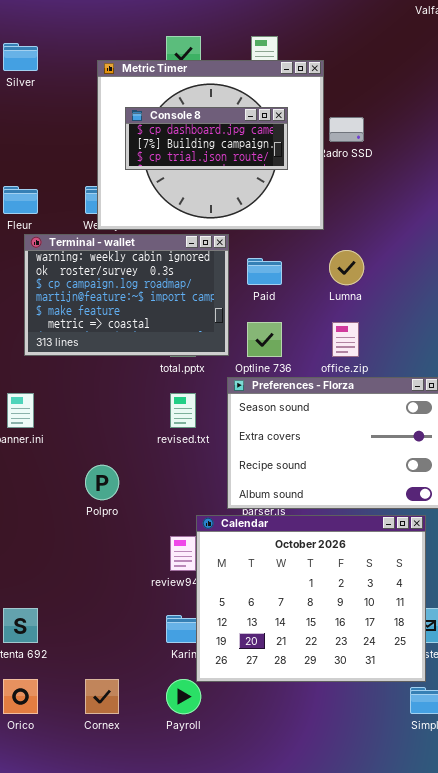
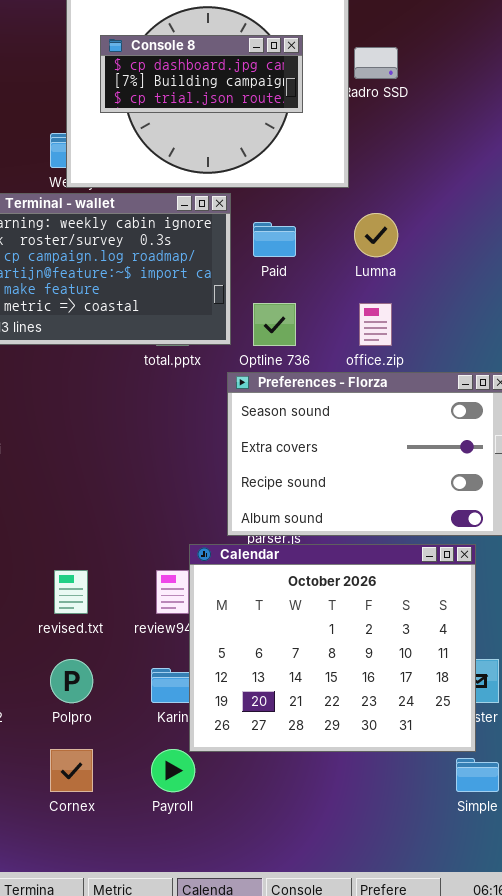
revised.txt: [170,393,196,428] -> [54,570,88,614], moved
Polpro: [85,465,119,500] -> [50,659,93,703], moved

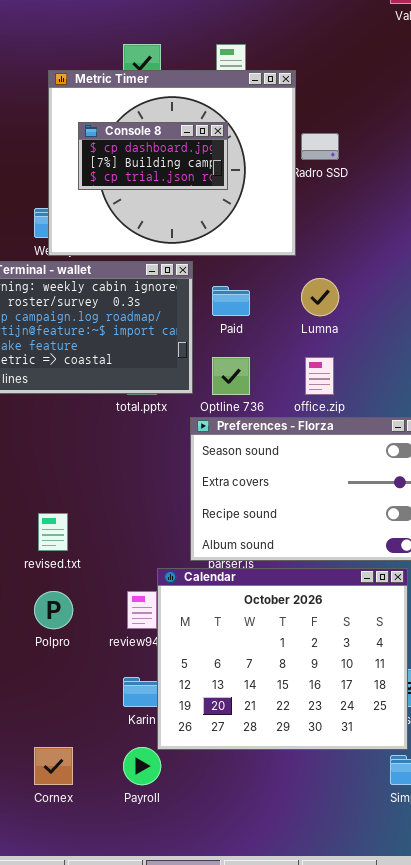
Console 8: [100,35,303,113] -> [78,122,228,190], resized
revised.txt: [54,570,88,614] -> [38,513,68,551], moved
Polpro: [50,659,93,703] -> [34,591,73,629], moved

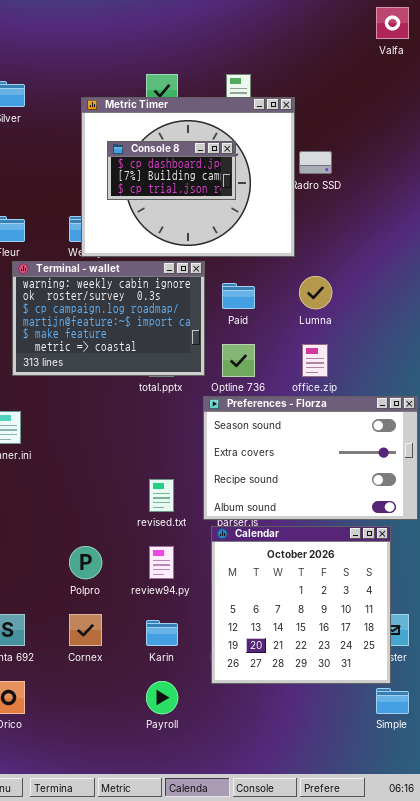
revised.txt: [38,513,68,551] -> [149,479,174,512], moved
Calendar: [157,568,408,750] -> [211,526,391,684], resized
Cornex: [34,747,73,785] -> [69,614,102,646], moved

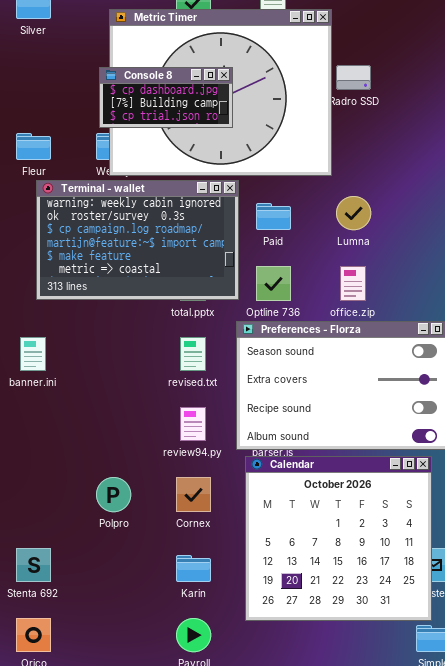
Console 8: [107,141,236,200] -> [99,67,233,128], moved
revised.txt: [149,479,174,512] -> [180,337,206,371], moved
review94.py: [149,546,174,579] -> [180,407,206,441], moved
Cornex: [69,614,102,646] -> [176,477,211,512], moved

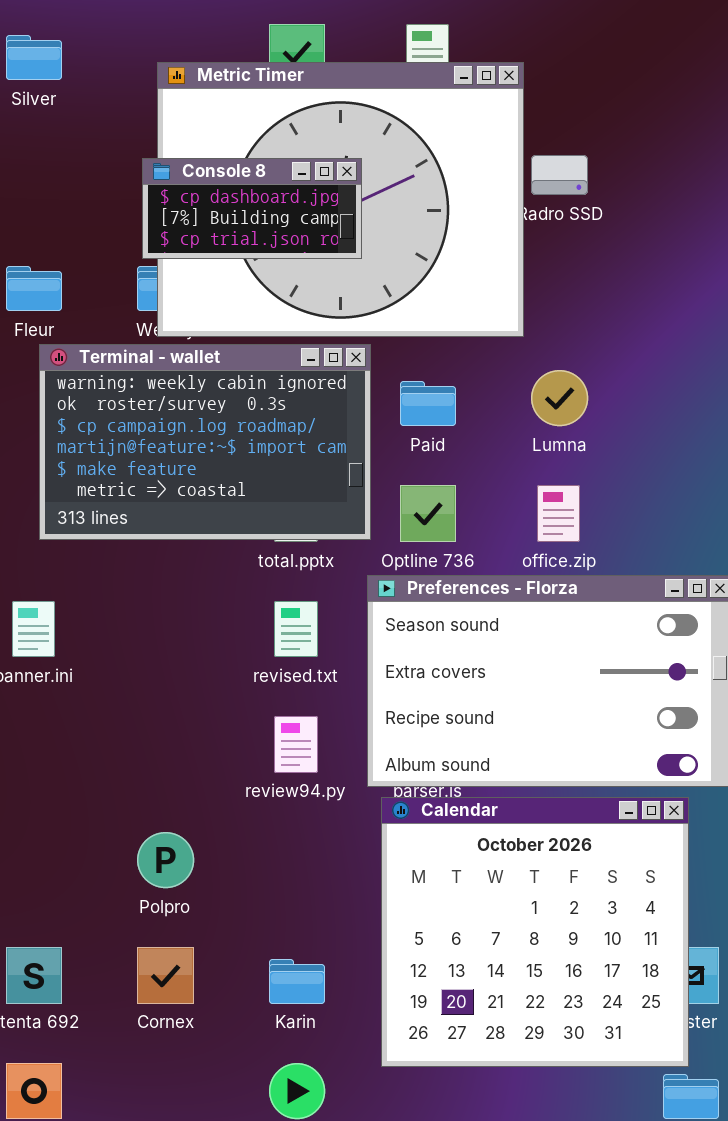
Cornex: [176,477,211,512] -> [137,947,194,1004], moved

